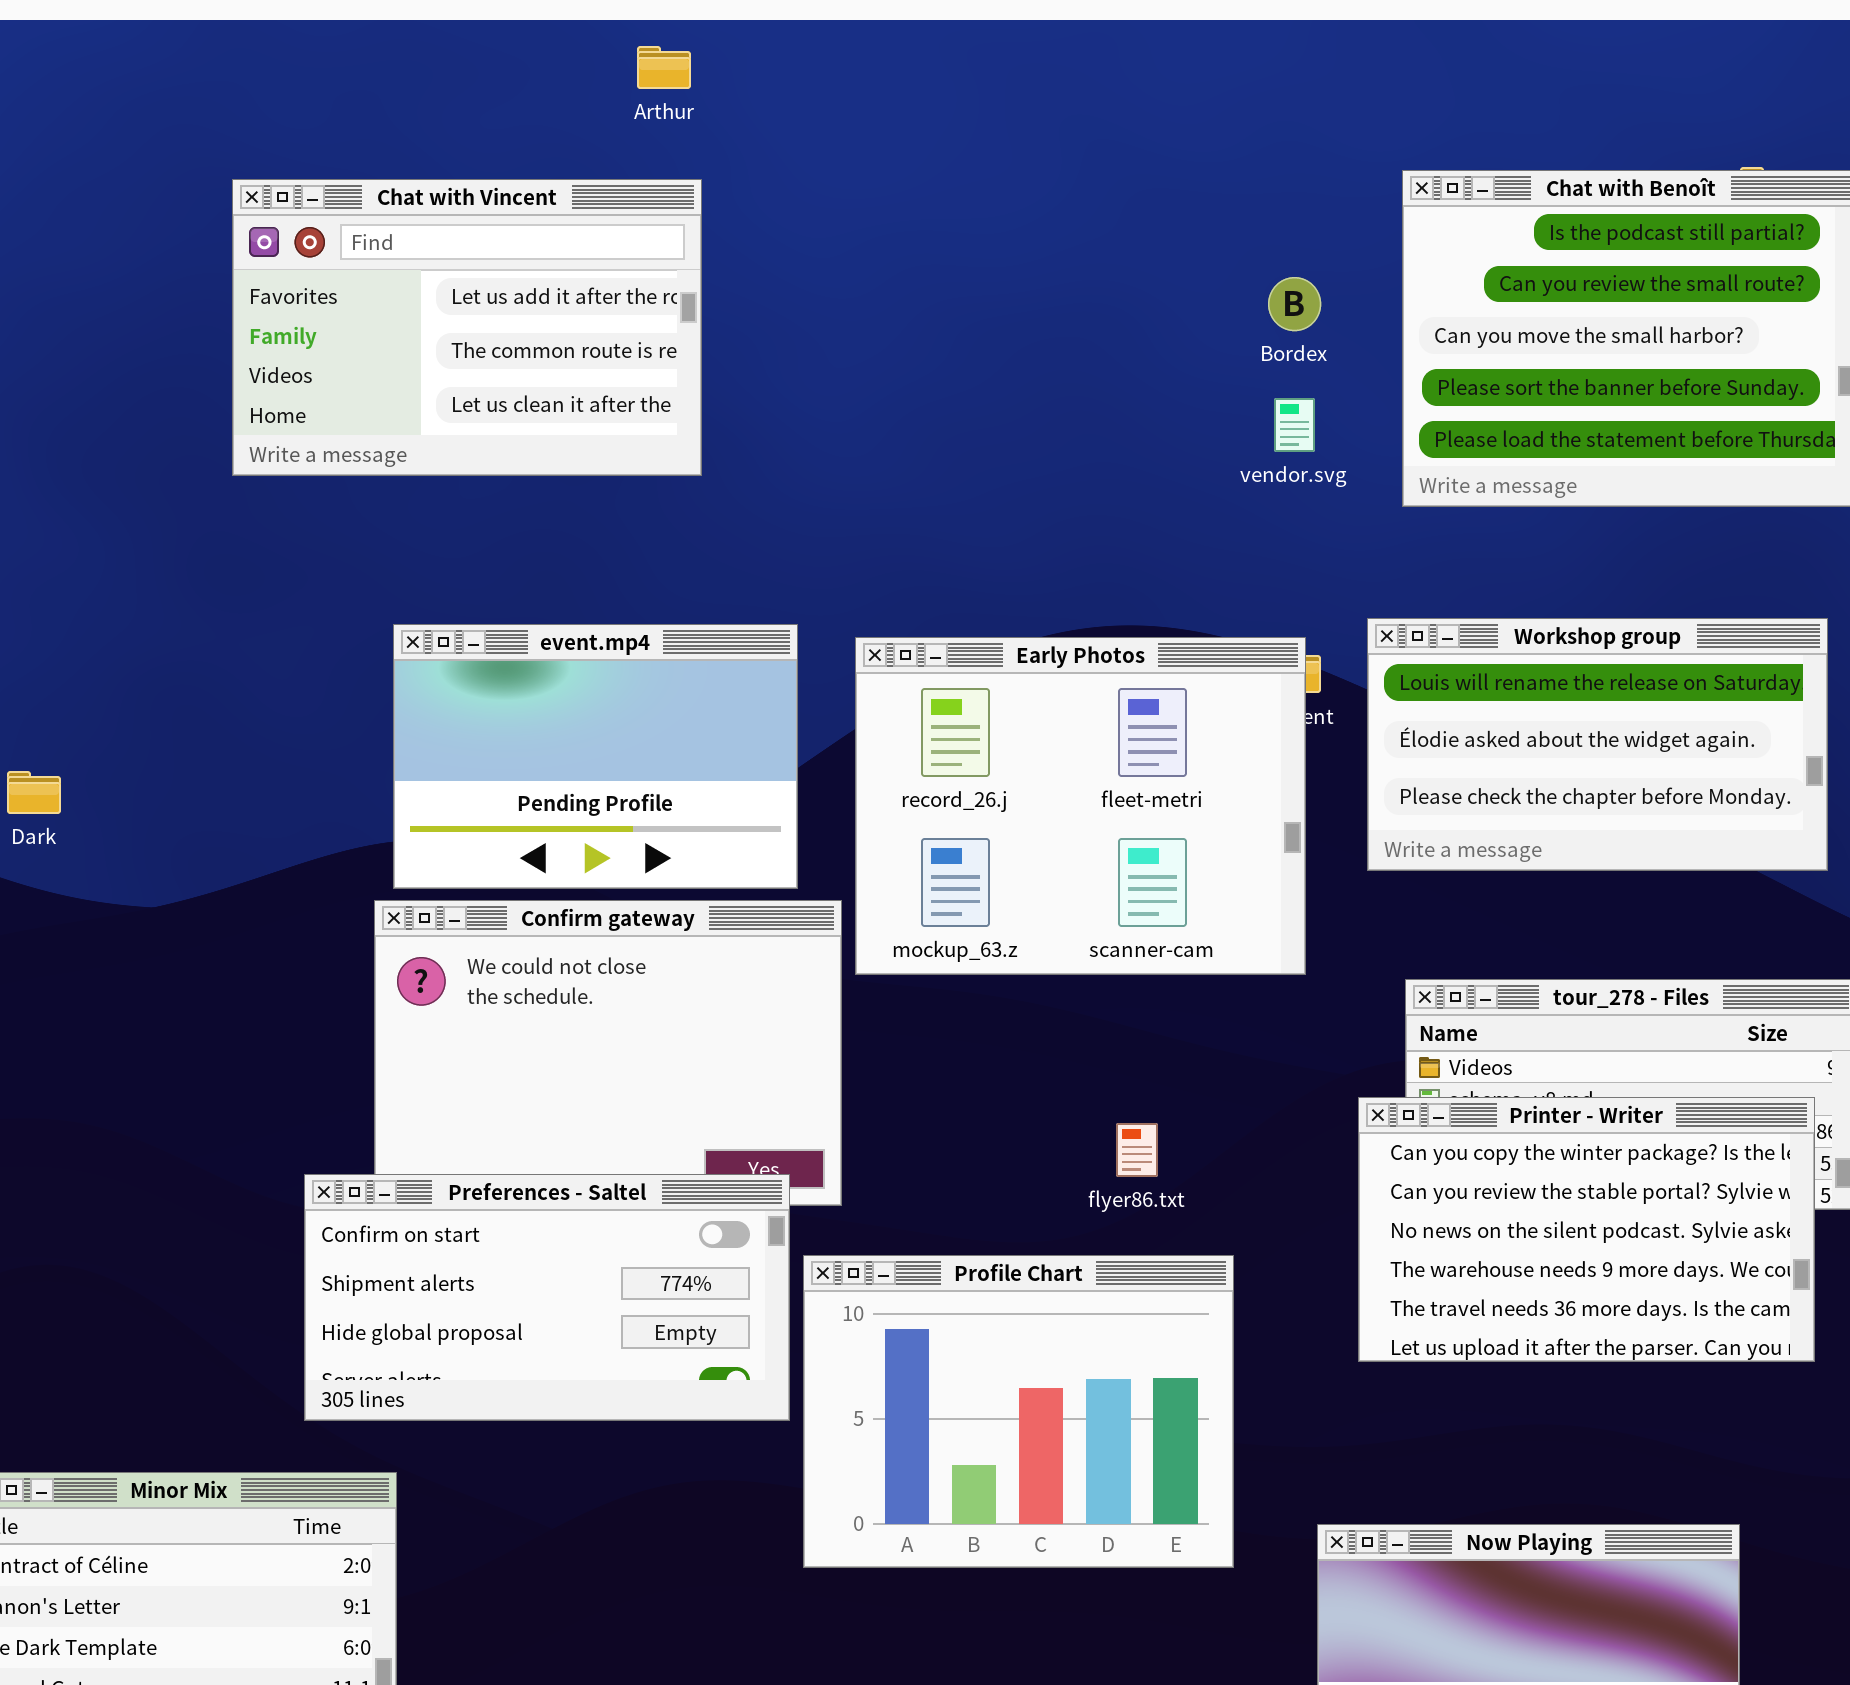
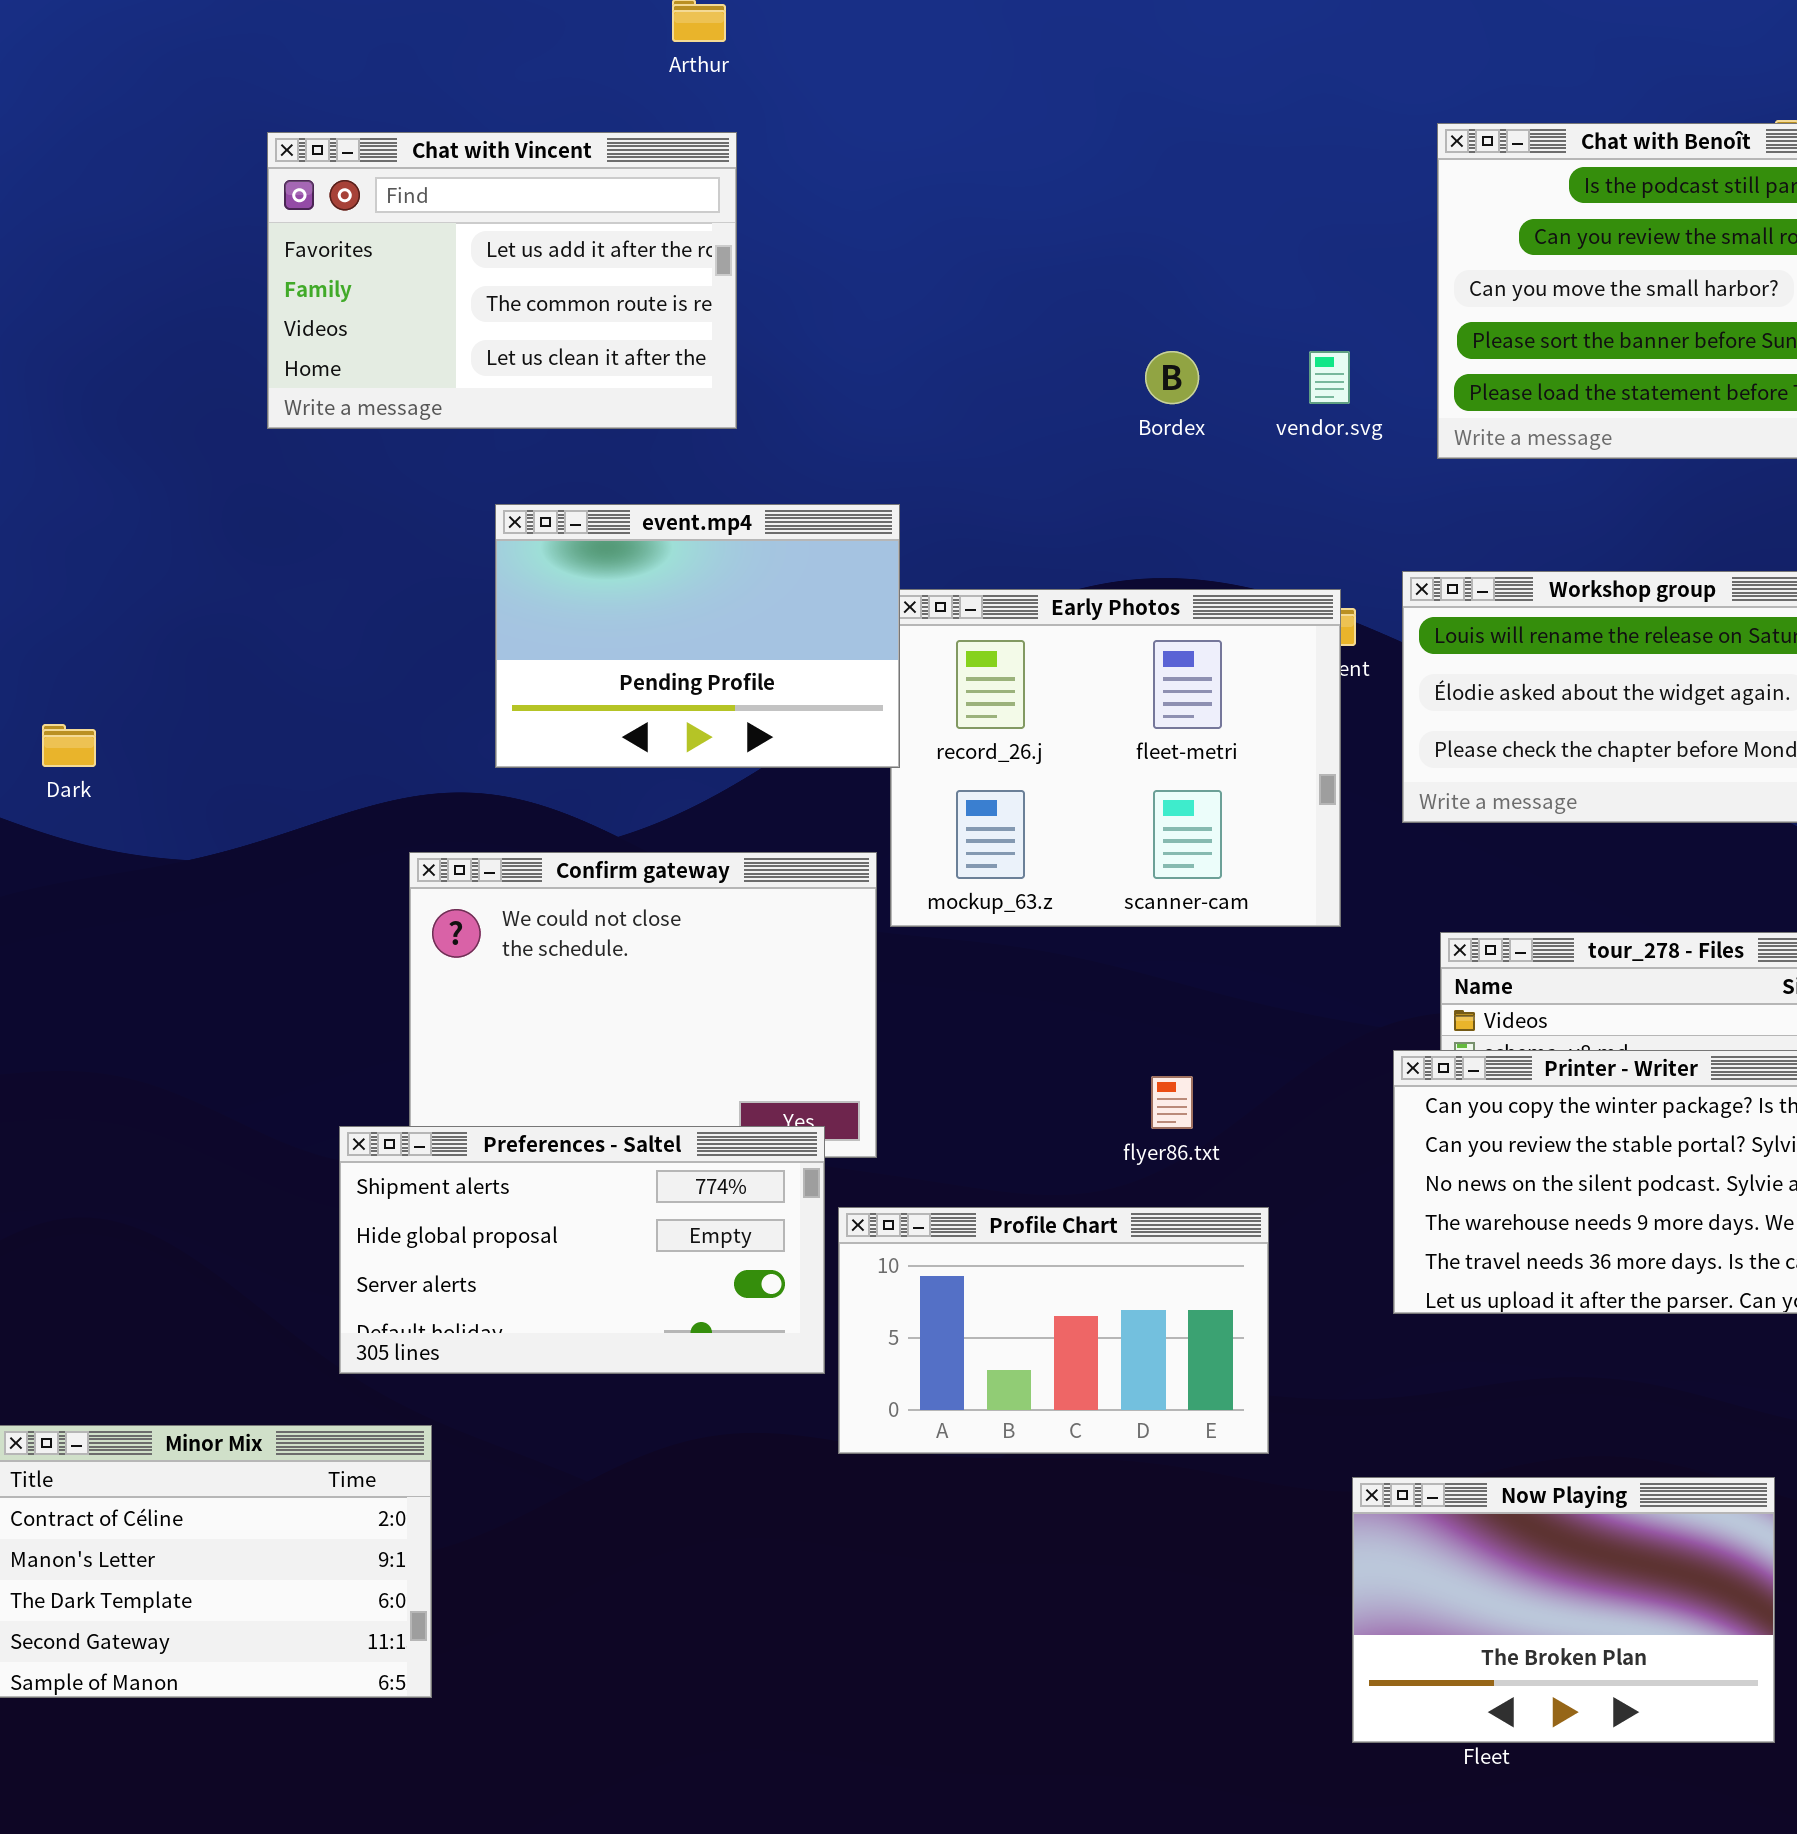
Bordex: [1268,277,1321,331] -> [1145,351,1199,404], moved
event.mp4: [393,624,798,889] -> [495,504,900,768], moved
Preferences - Saltel: [304,1174,790,1421] -> [339,1126,825,1374], scrolled down 1 row
Profile Chart: [803,1255,1234,1568] -> [838,1207,1269,1454], resized

